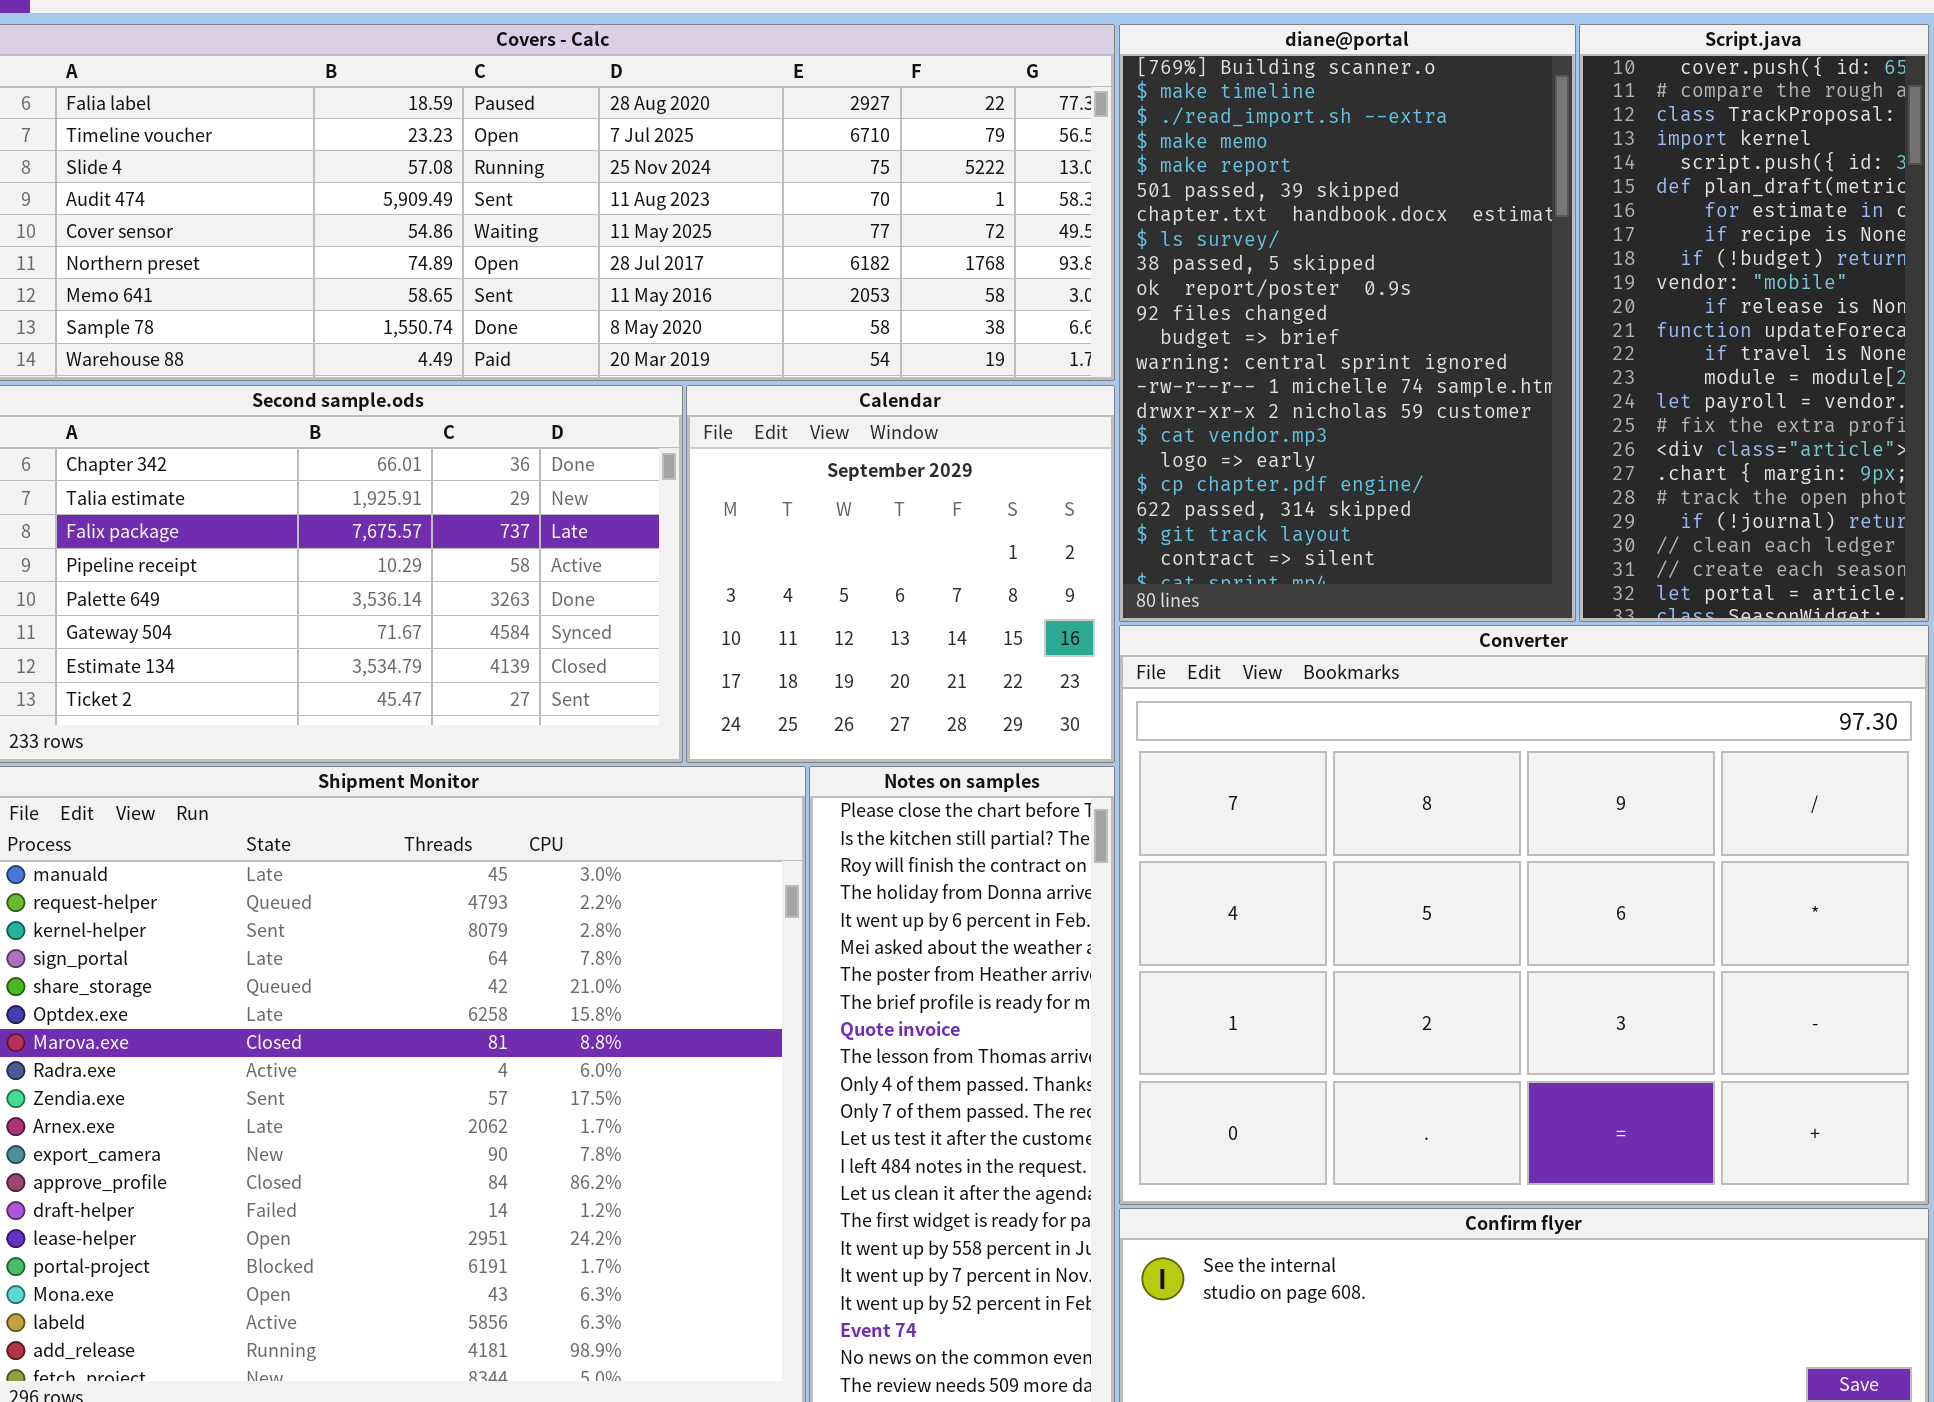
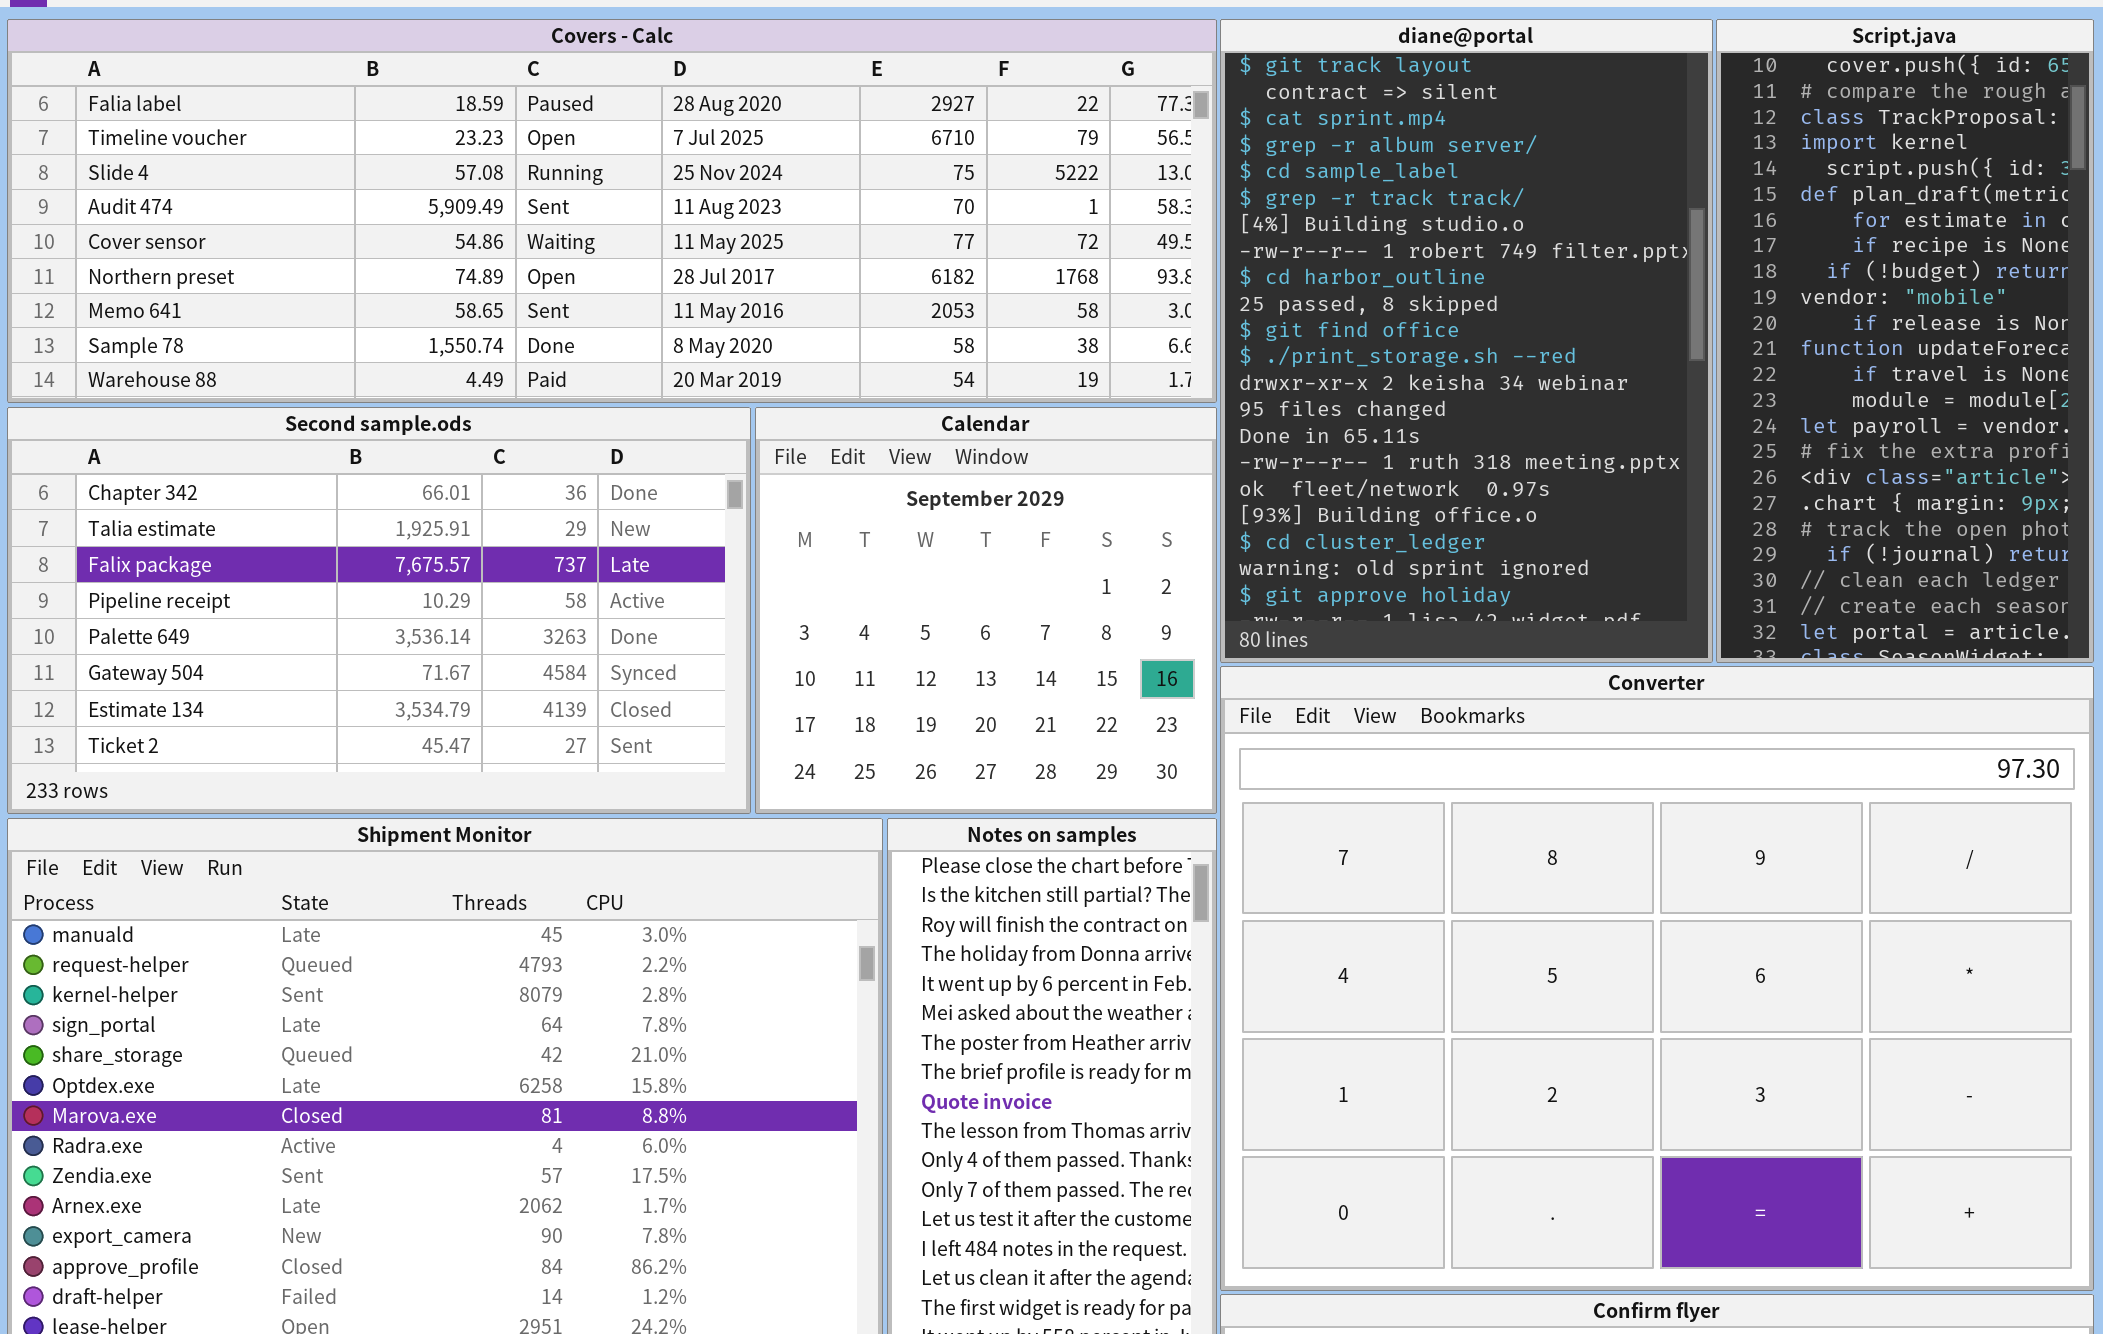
diane@portal: [1119,24,1576,622] -> [1220,19,1713,663], scrolled down 19 rows

